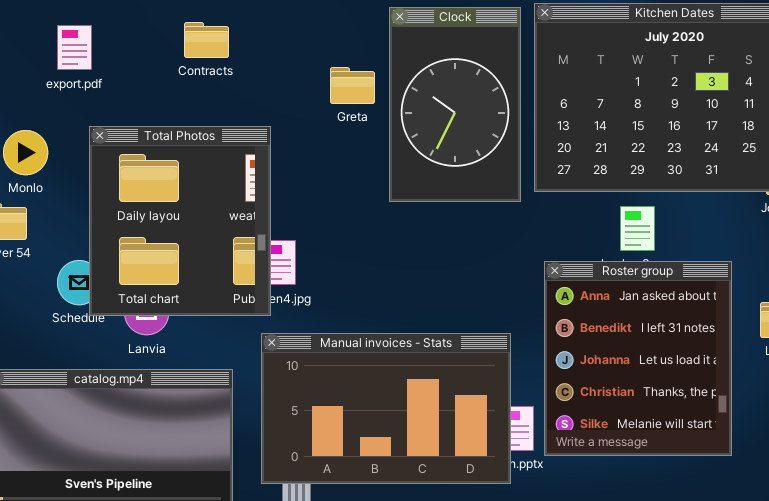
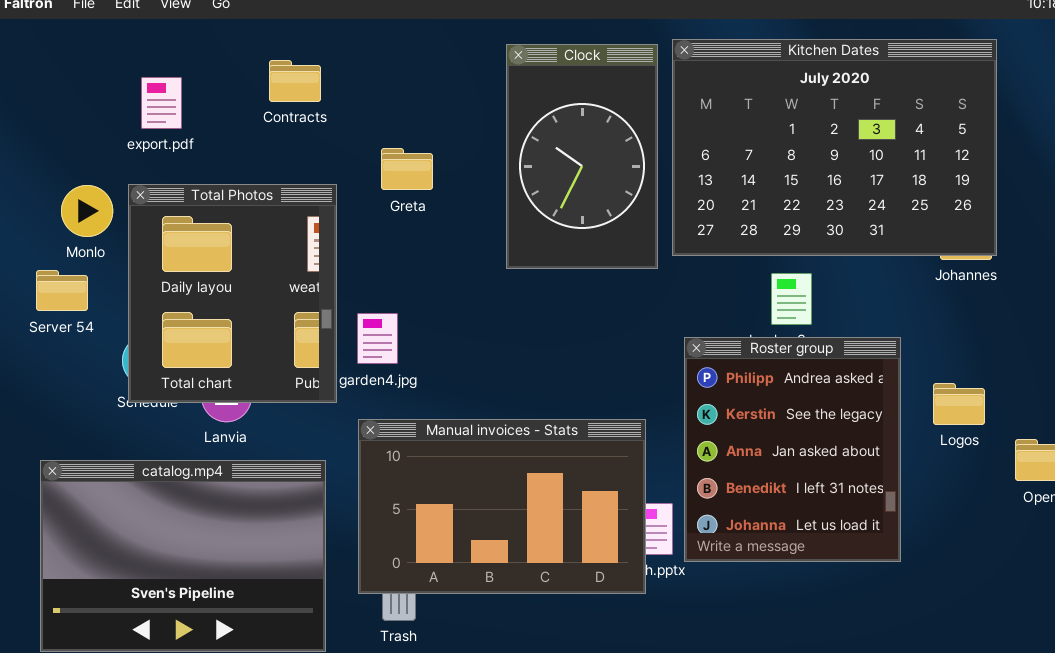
export.pdf: [57,25,92,70] -> [141,77,182,129], moved
Greta: [330,67,375,104] -> [381,148,433,190], moved
Total Photos: [89,126,271,316] -> [128,184,337,403], moved
Roster group: [544,261,732,456] -> [684,337,901,562], scrolled up 2 rows

